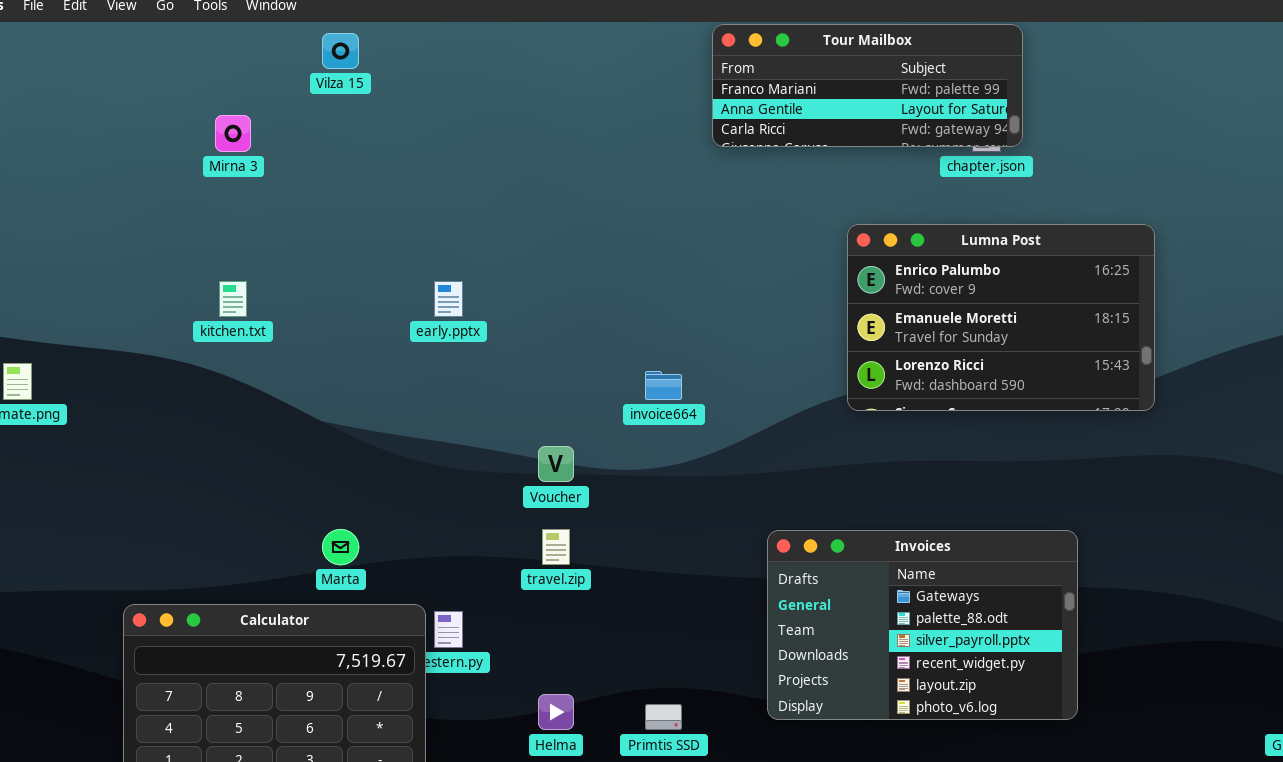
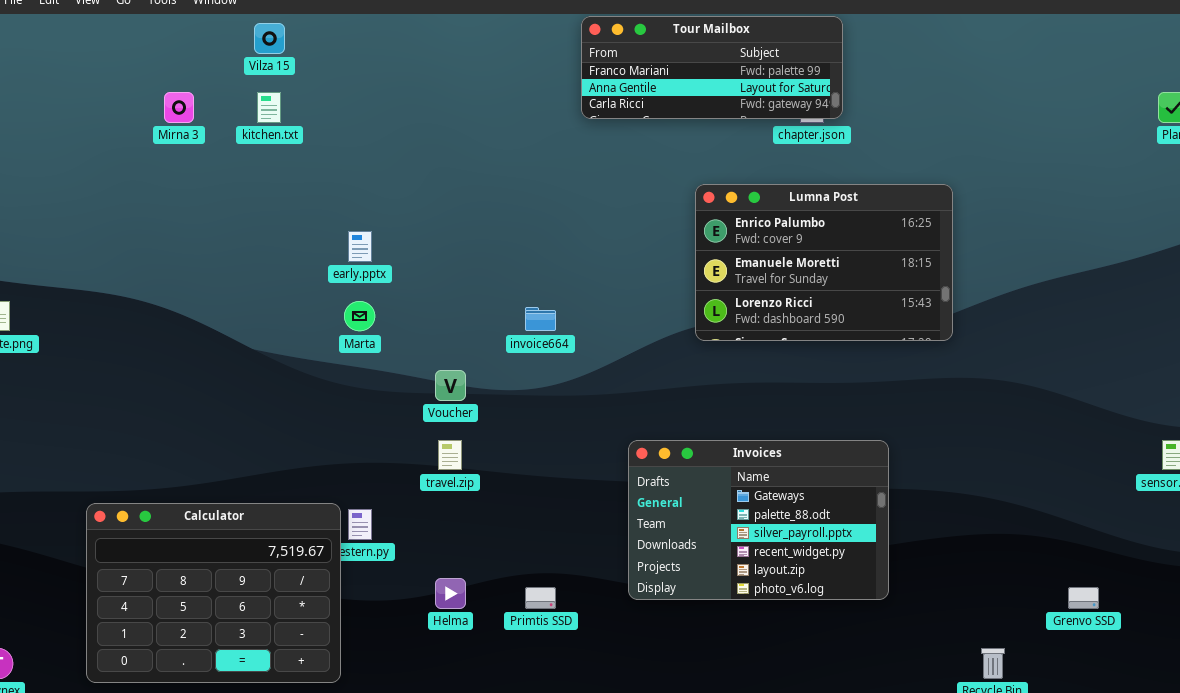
kitchen.txt: [219,281,247,317] -> [257,92,281,123], moved
Marta: [322,529,359,565] -> [344,301,375,331], moved

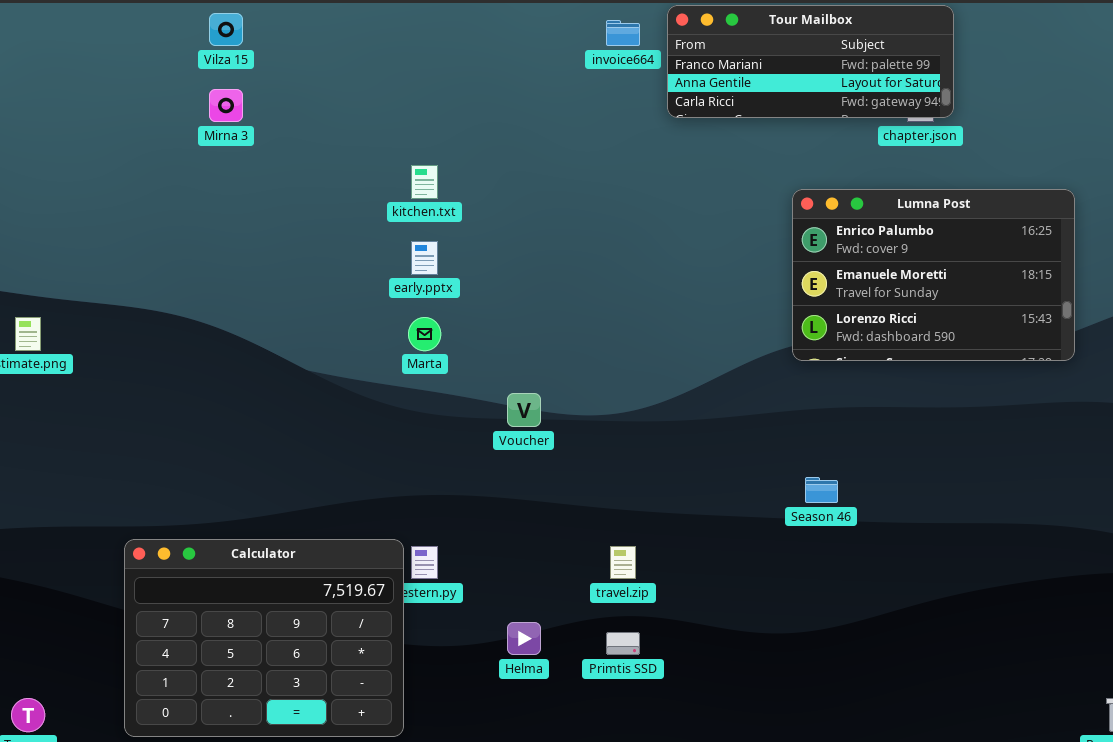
Vilza 15: [254,23,285,54] -> [209,13,243,46], moved
kitchen.txt: [257,92,281,123] -> [411,165,438,199], moved
invoice664: [525,307,556,331] -> [606,20,640,46], moved
travel.zip: [438,440,462,470] -> [610,546,636,579], moved
Invoices: [628,440,889,600] -> none, closed

